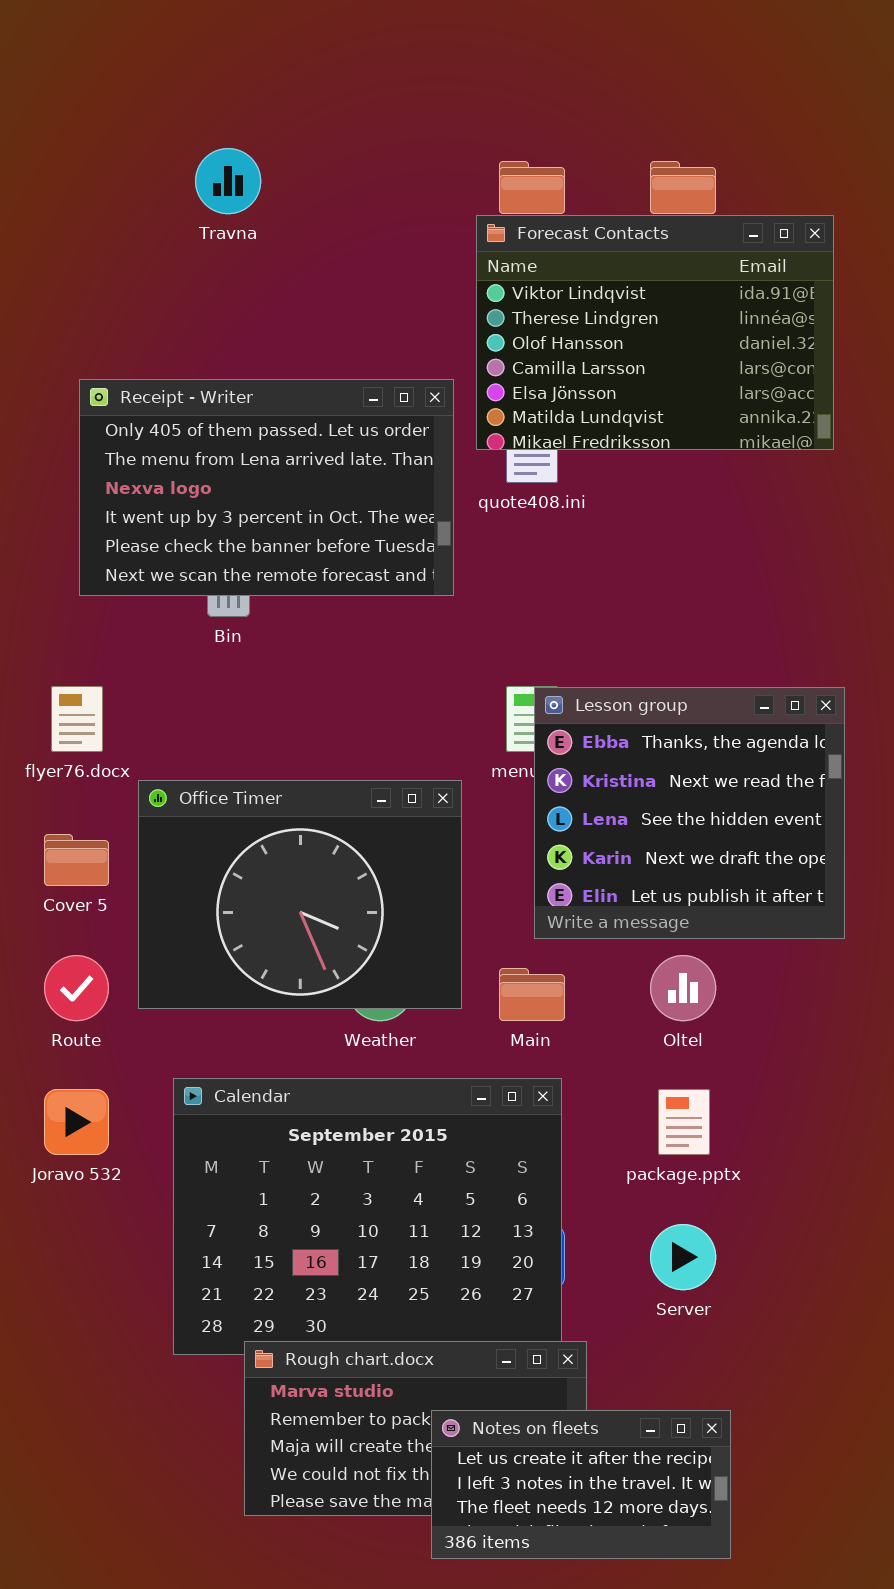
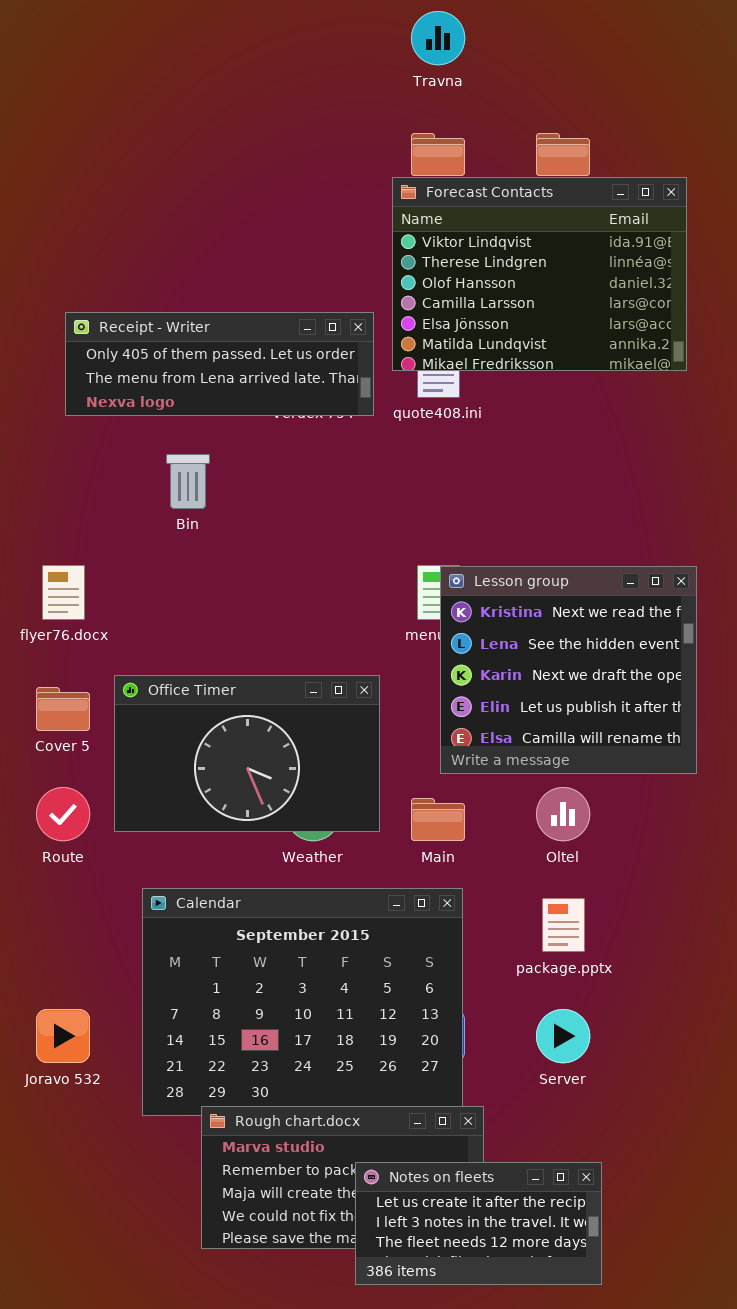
Travna: [195,148,261,214] -> [411,11,465,65], moved
Receipt - Writer: [79,379,454,596] -> [65,312,374,416], resized
Lesson group: [534,687,845,939] -> [440,566,697,774], scrolled down 1 row
Office Timer: [138,780,462,1009] -> [114,675,380,832], resized
Joravo 532: [44,1089,109,1155] -> [36,1009,90,1063], moved

